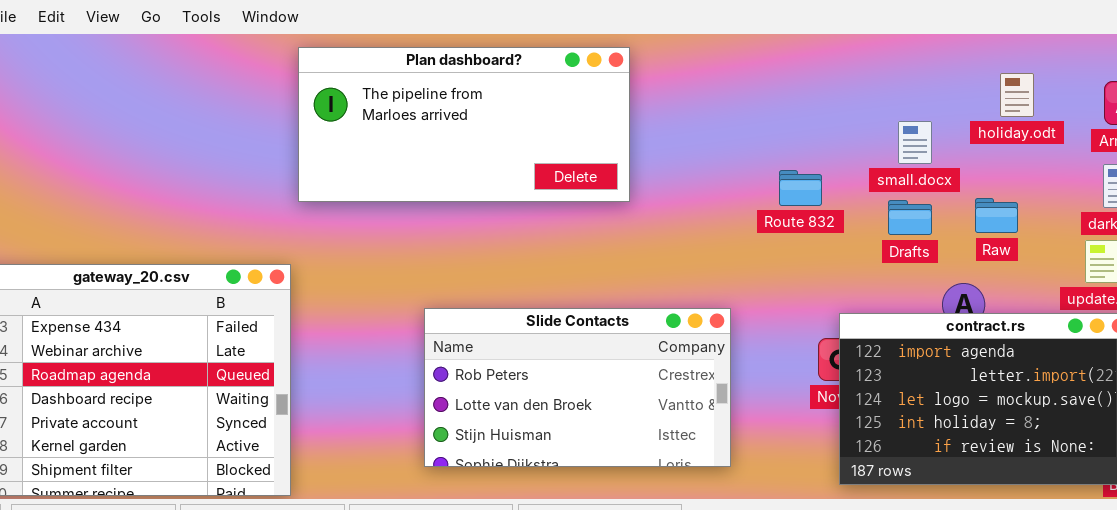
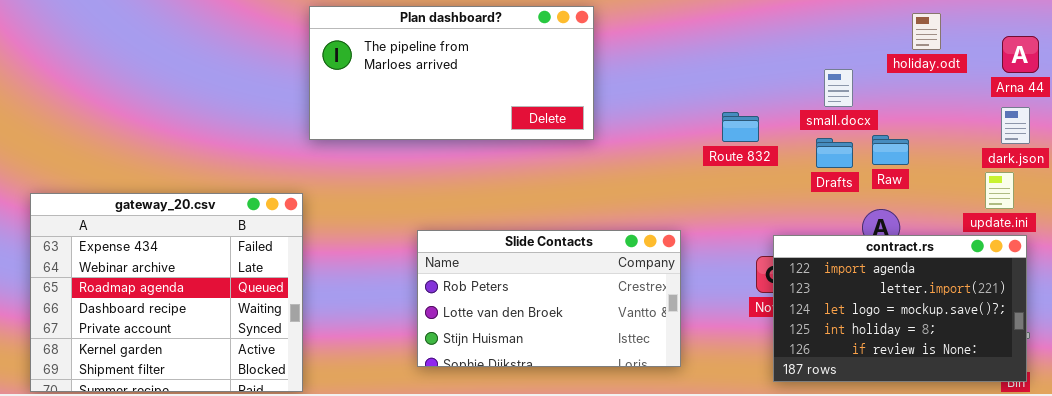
holiday.odt: [1000,73,1034,117] -> [912,13,941,50], moved
Raw: [975,198,1018,233] -> [872,135,909,165], moved

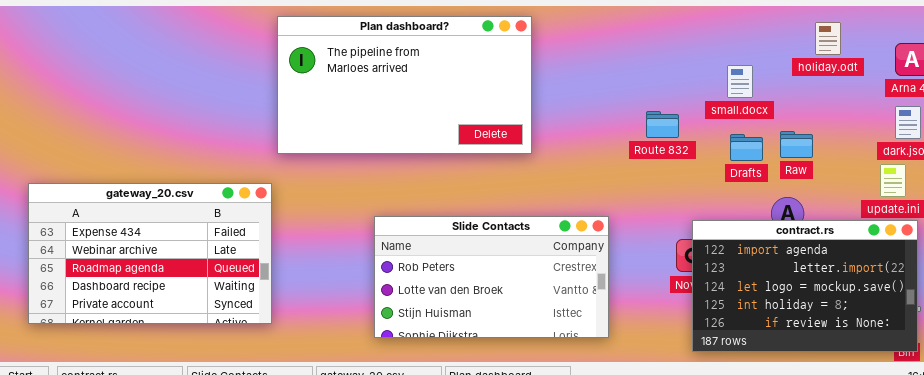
Plan dashboard?: [309,6,594,140] -> [277,16,532,154], resized
small.docx: [824,69,853,107] -> [727,65,753,98], moved
gateway_20.csv: [30,193,303,392] -> [28,183,272,324], resized

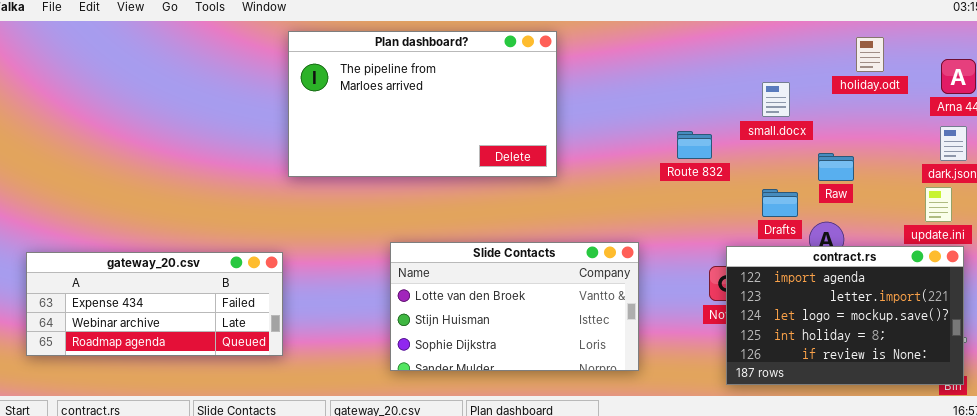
Drafts: [730,134,763,161] -> [762,189,798,217], moved
gateway_20.csv: [28,183,272,324] -> [26,252,283,356], resized
Slide Contacts: [374,216,609,338] -> [390,242,639,371], scrolled down 1 row

